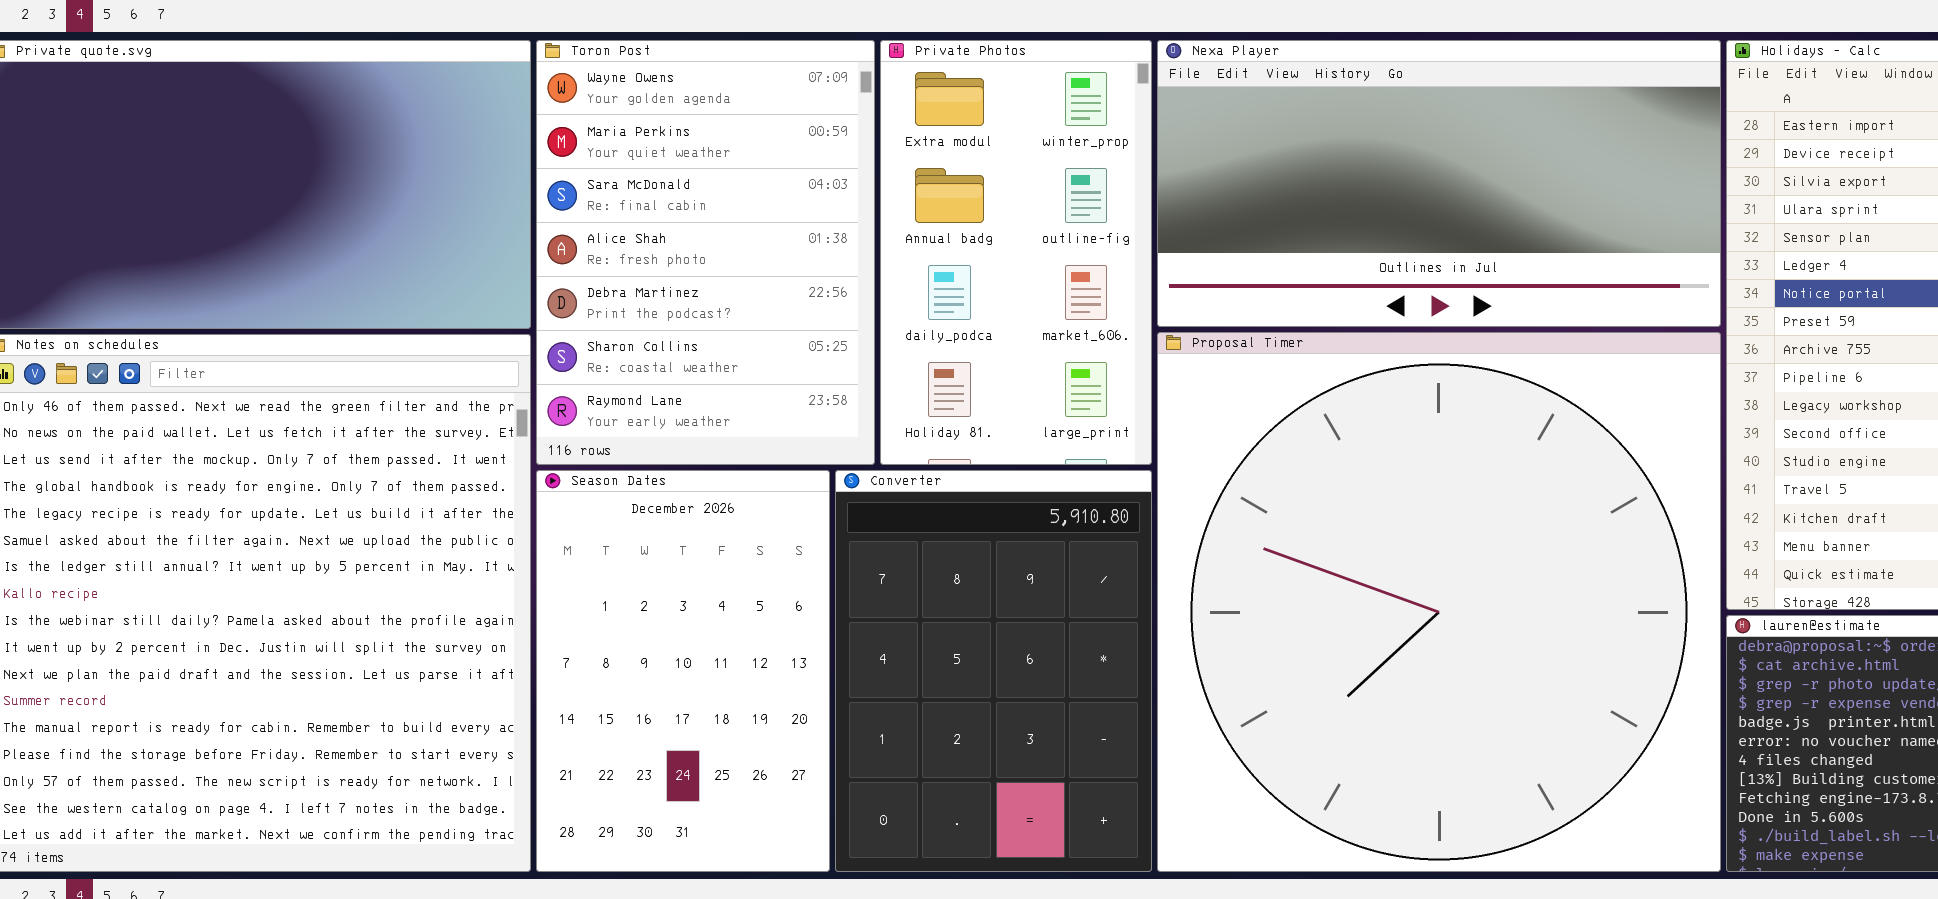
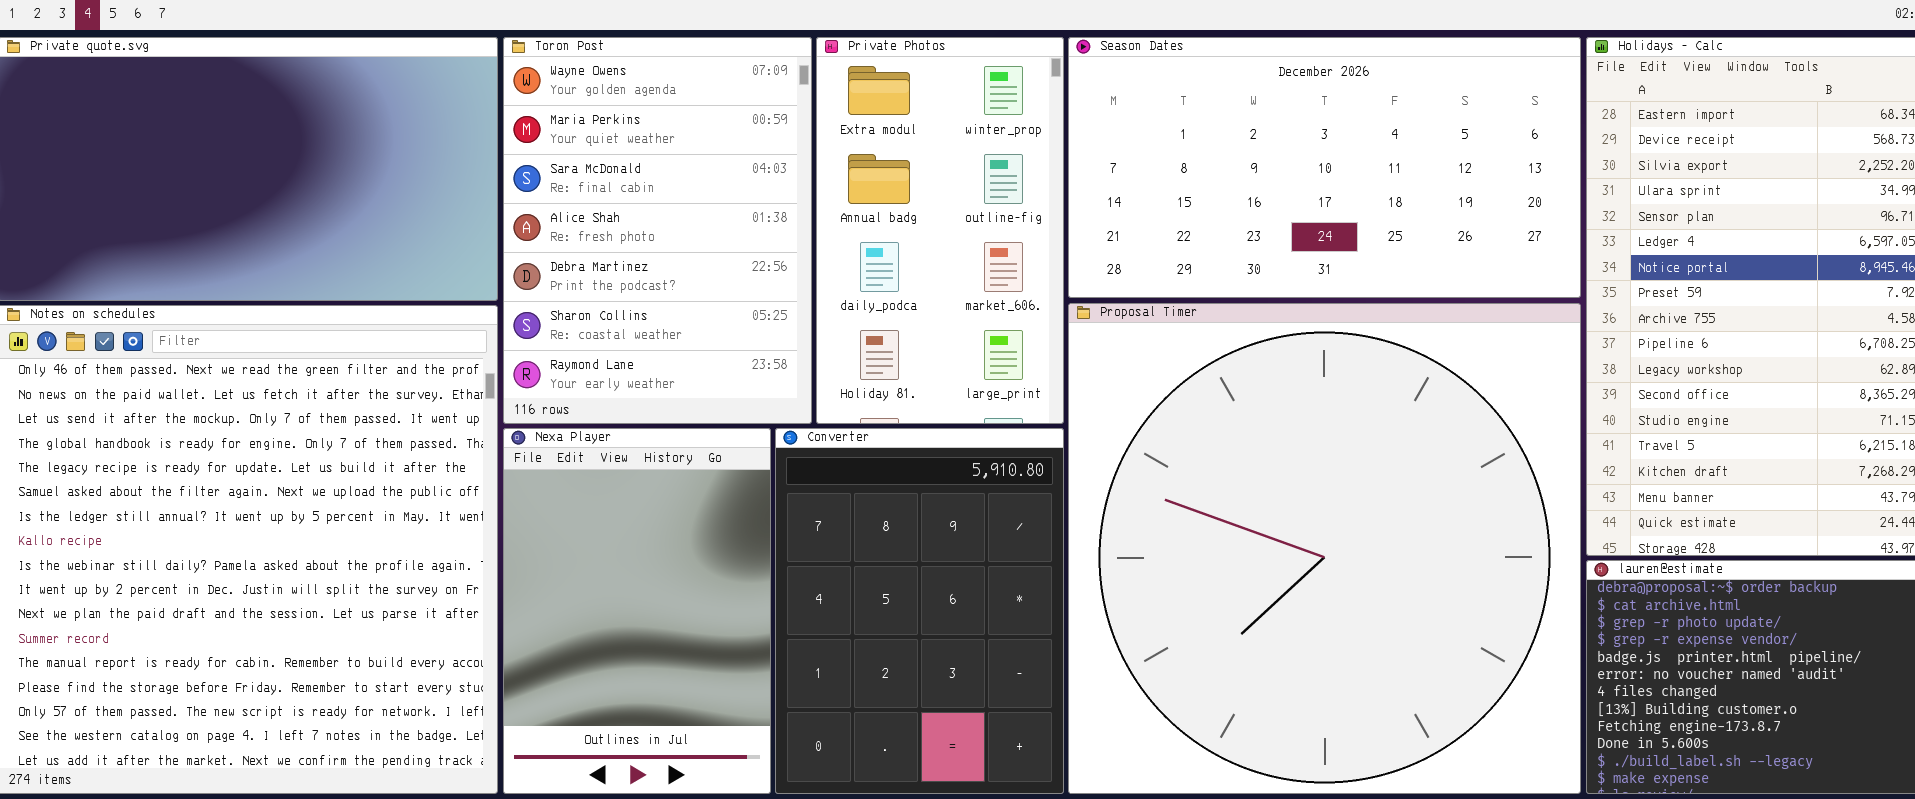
Nexa Player: [1157,40,1721,327] -> [503,428,771,794], moved, resized
Season Dates: [536,470,830,872] -> [1068,37,1581,298], moved, resized

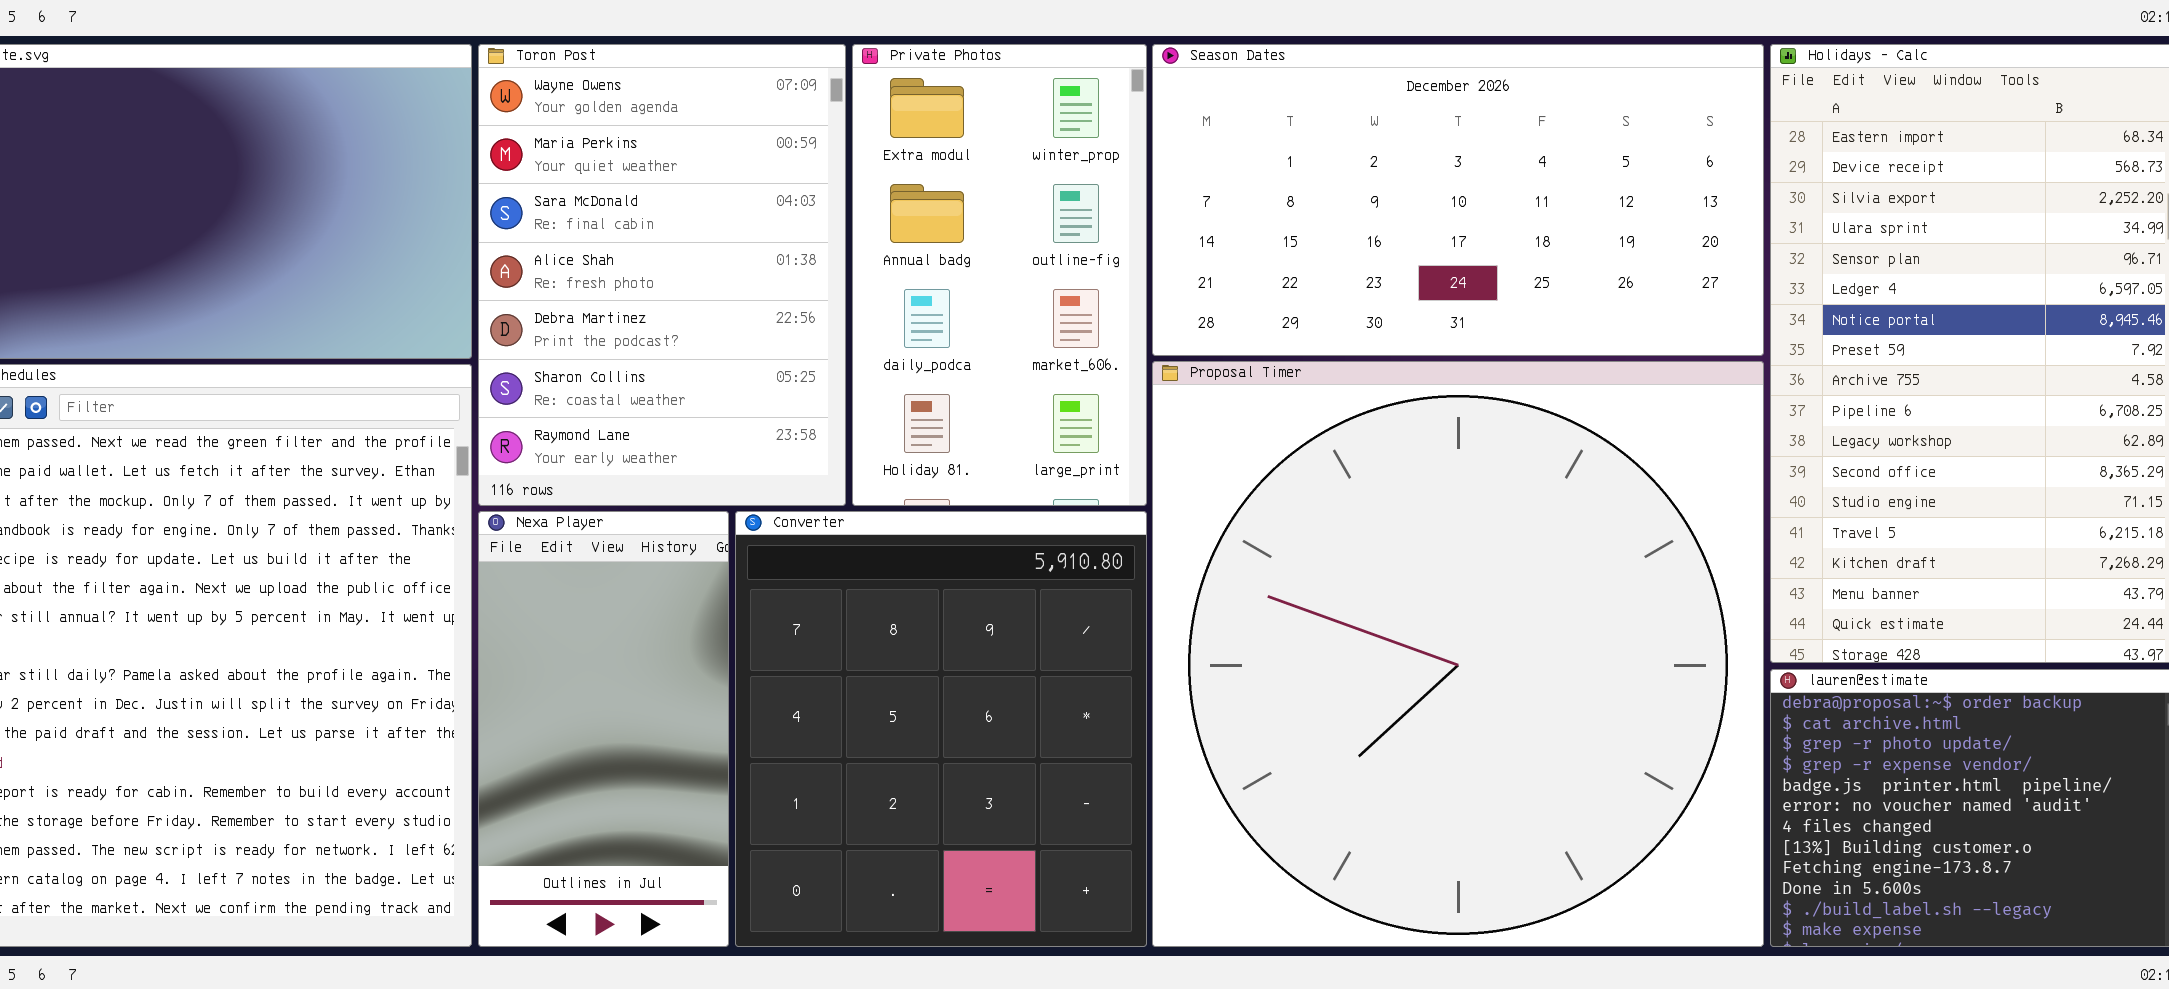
Nexa Player: [503,428,771,794] -> [478,511,729,947], resized
Converter: [775,428,1064,794] -> [735,511,1147,947], resized

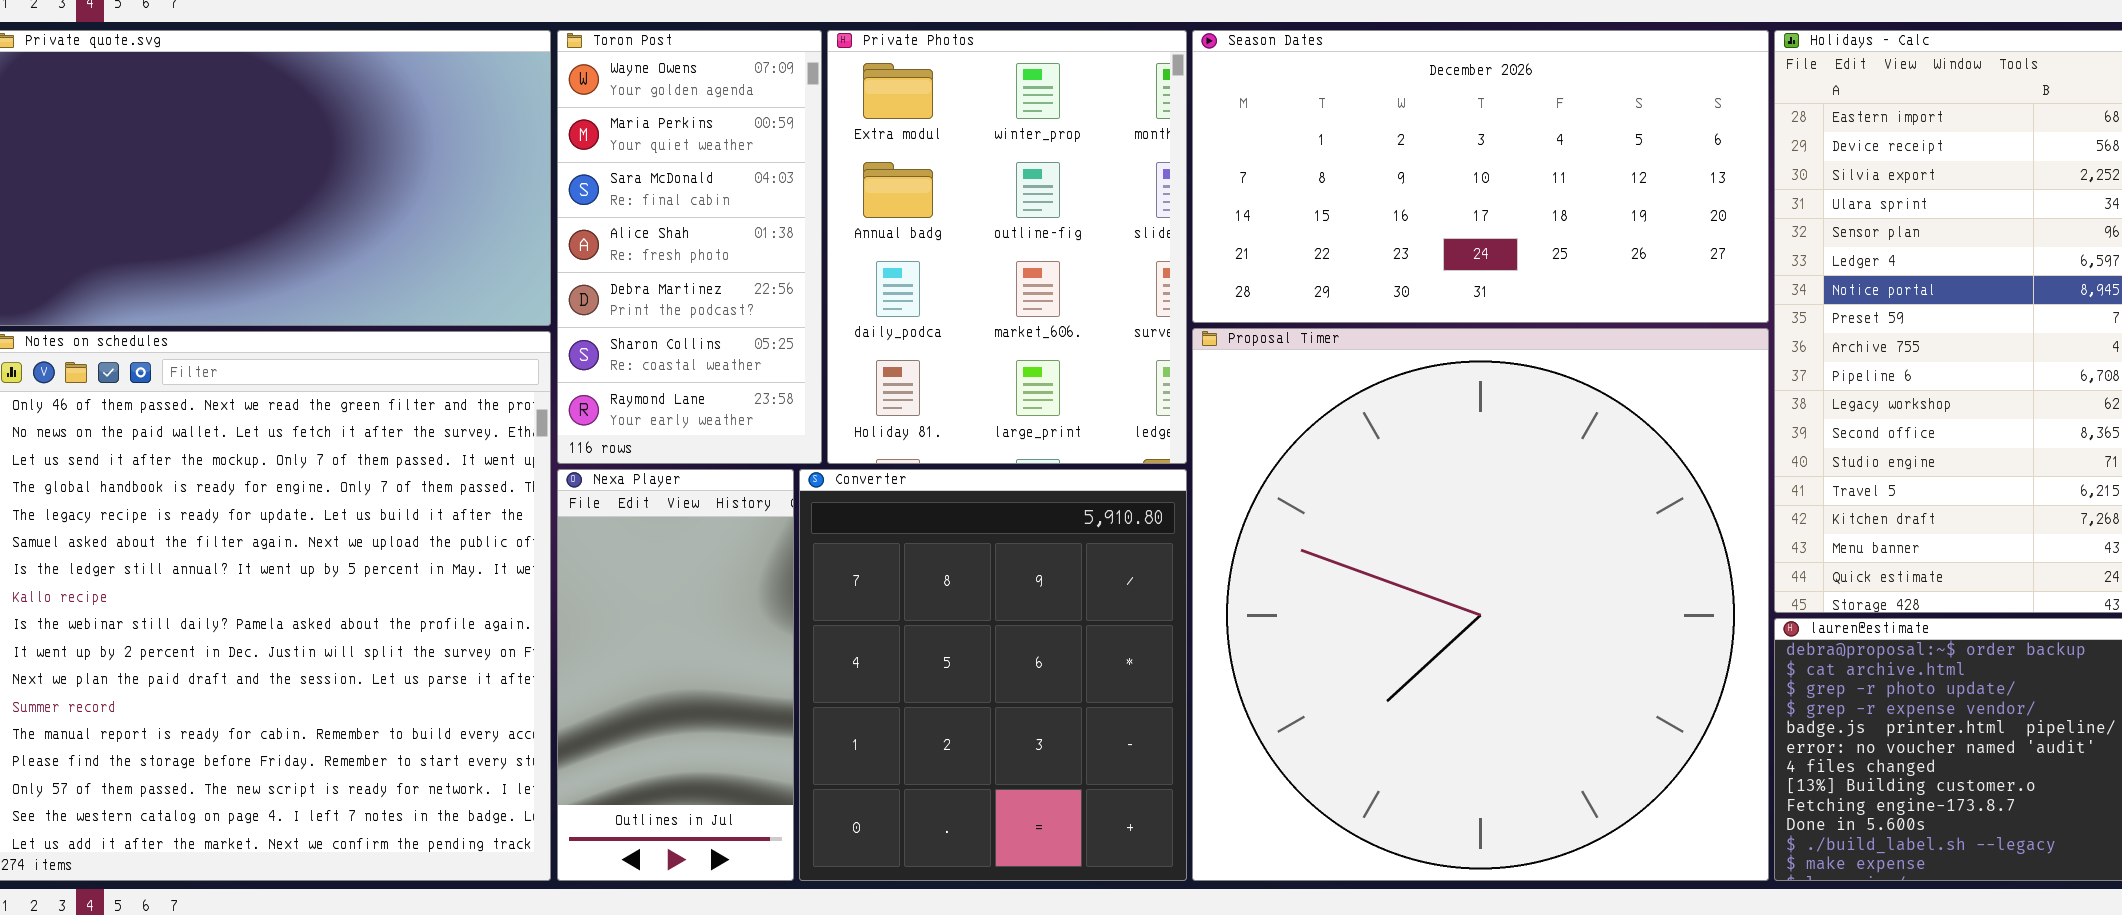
Toron Post: [478,44,846,506] -> [557,30,822,464], resized
Private Photos: [852,44,1147,506] -> [827,30,1187,464], resized

